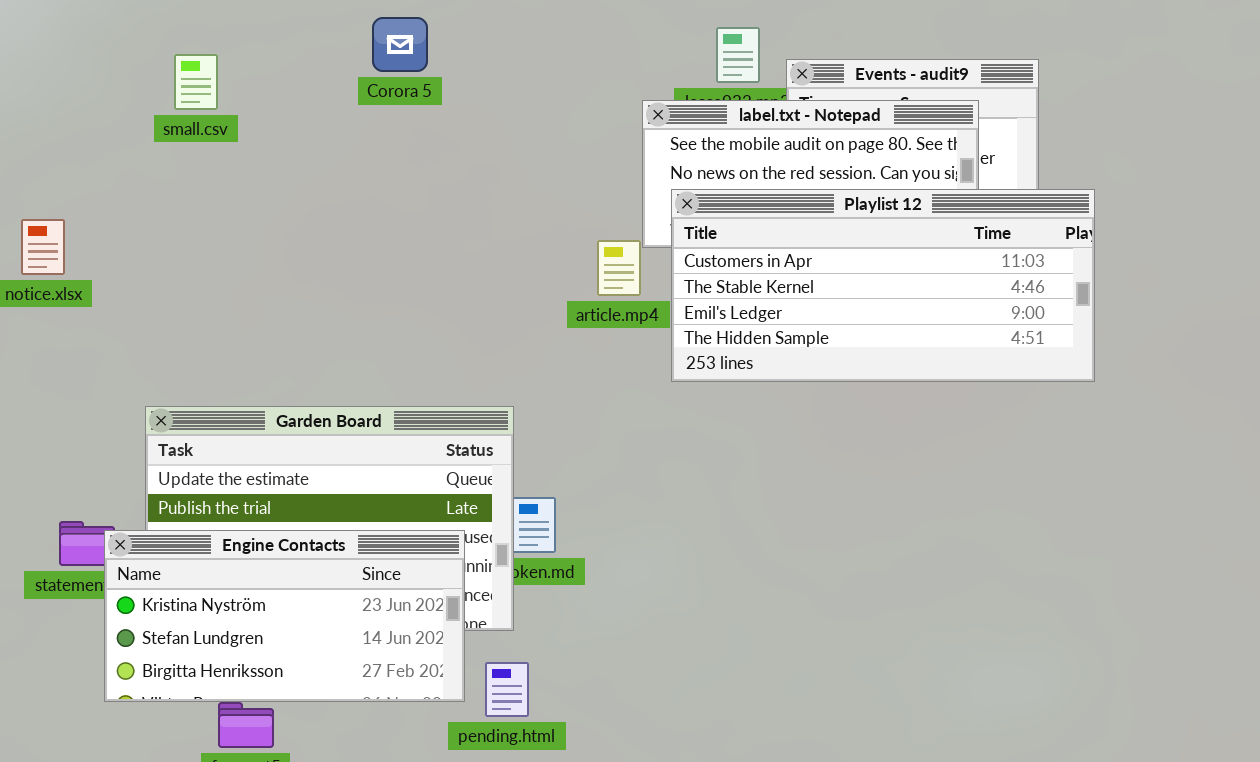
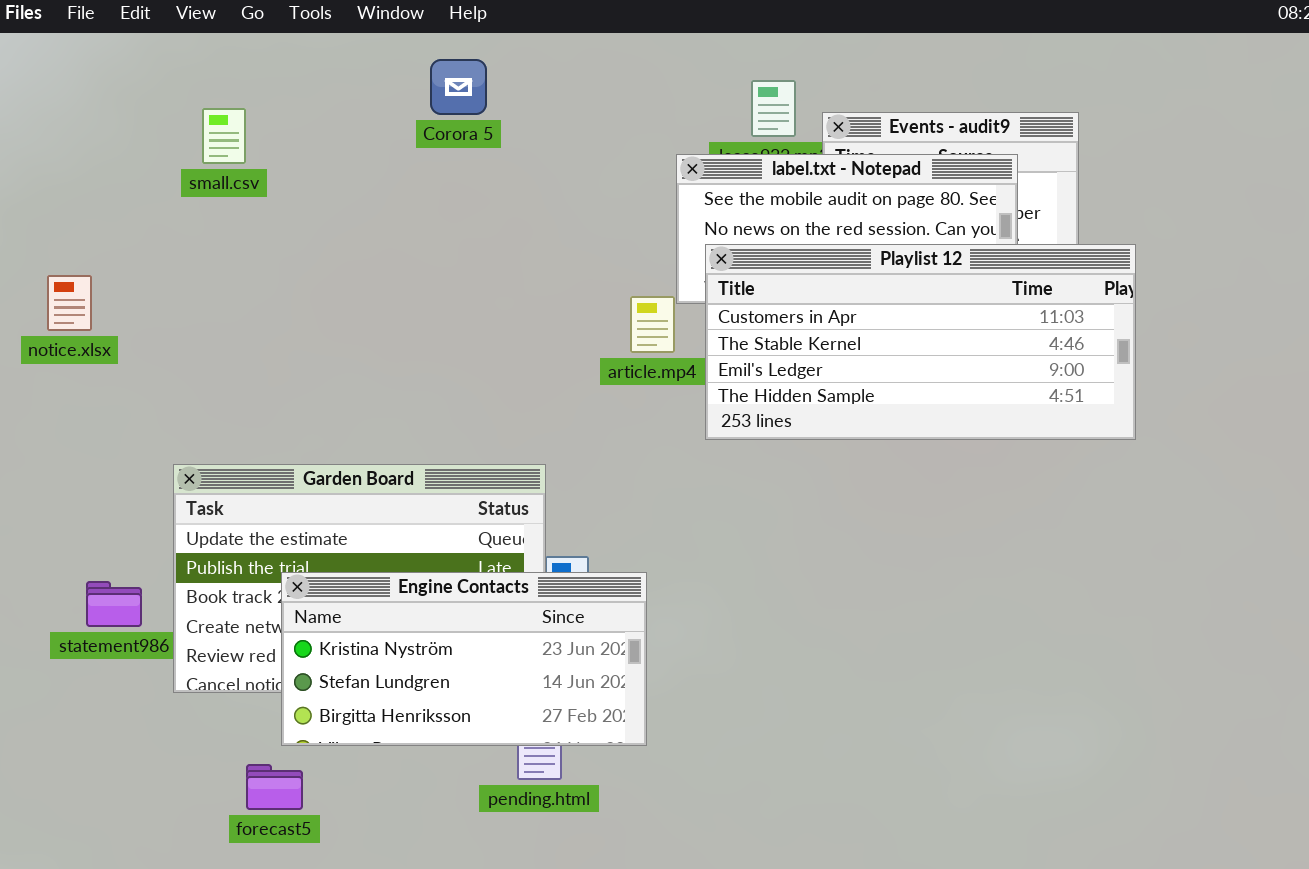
Corora 5: [372,17,428,72] -> [430,59,487,115], moved
Engine Contacts: [104,530,465,702] -> [281,572,647,746], moved

